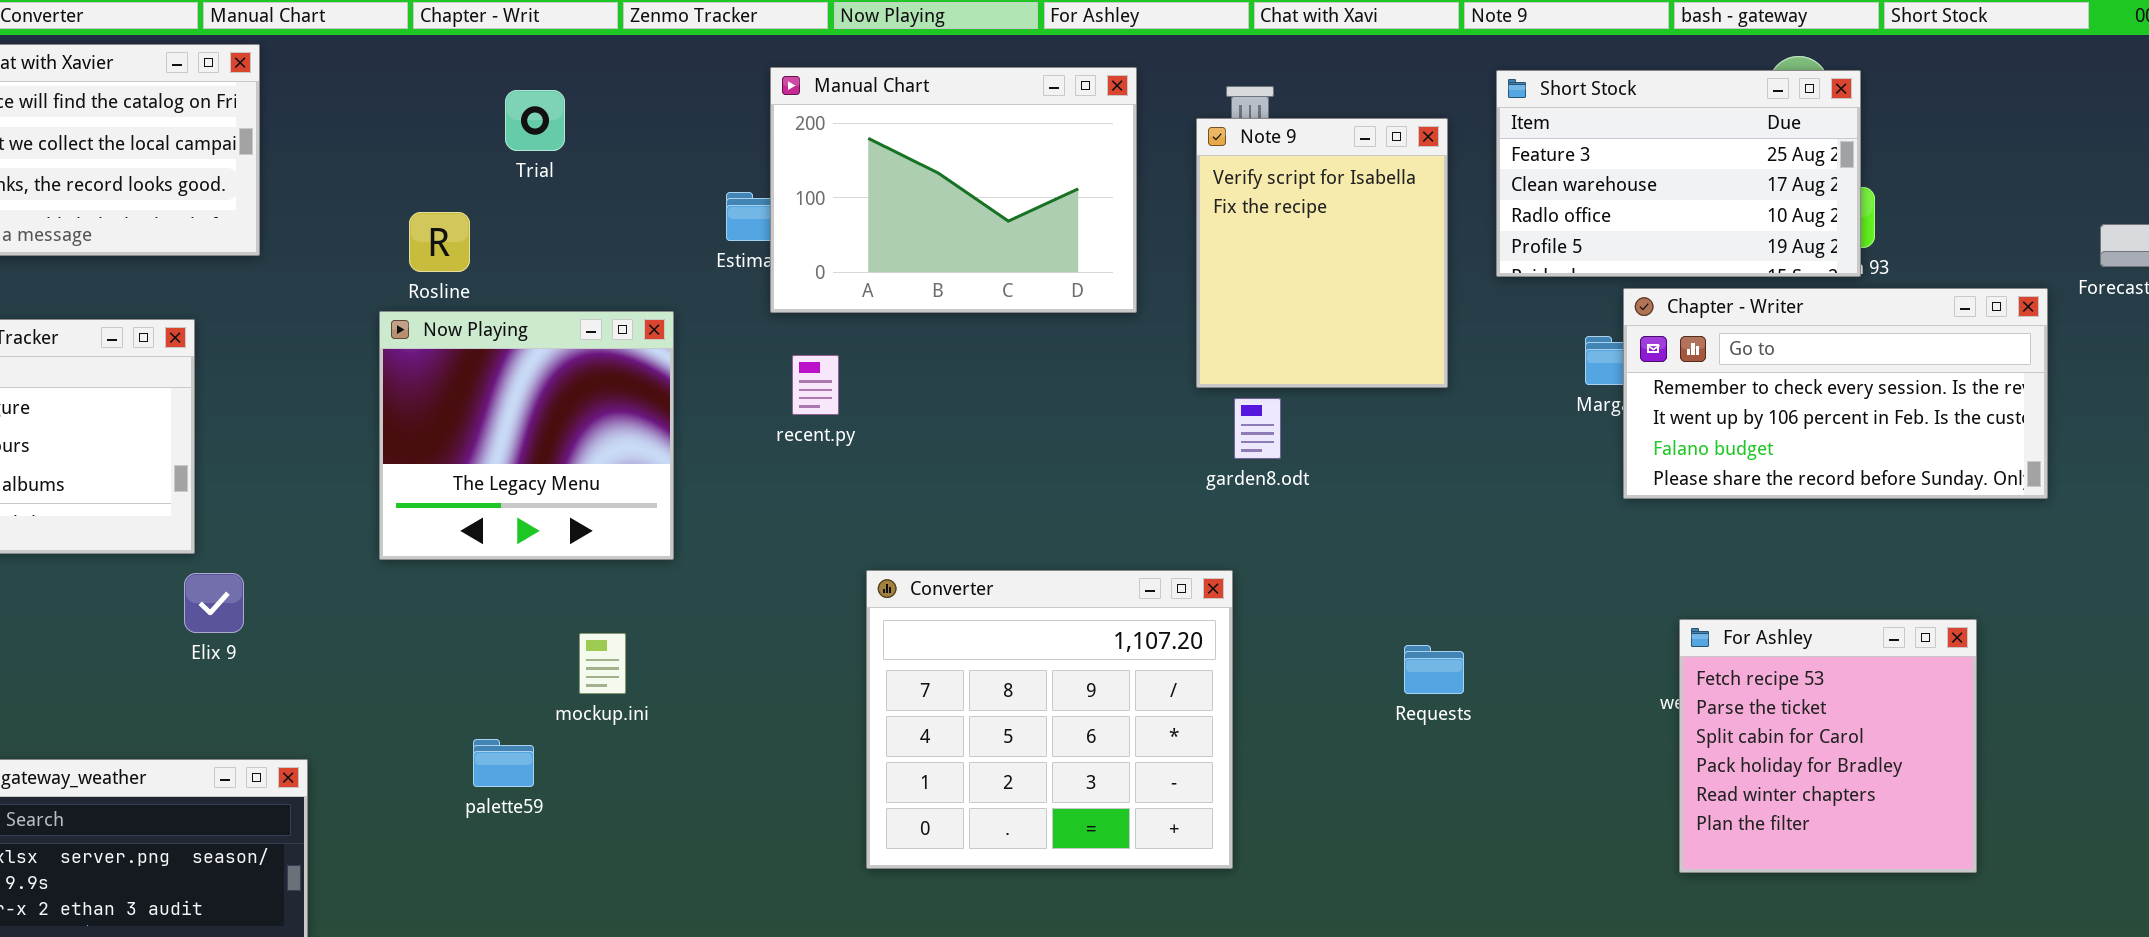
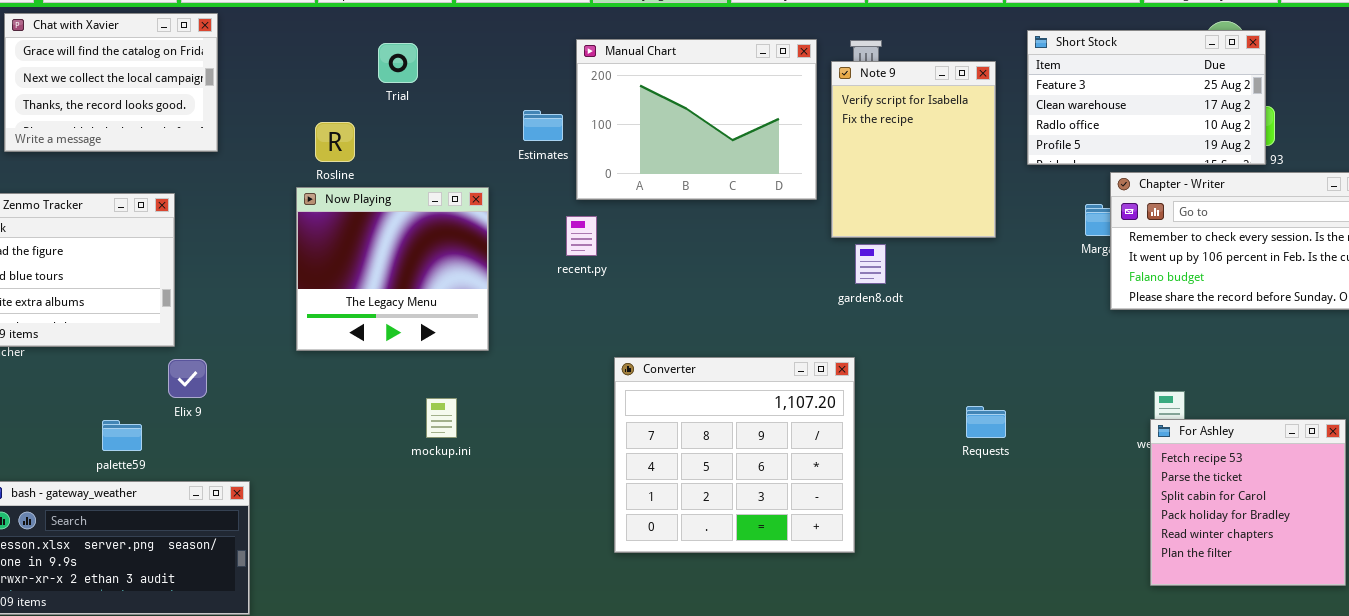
Manual Chart: [770,67,1137,313] -> [576,39,817,200], moved
For Ashley: [1679,619,1977,873] -> [1150,419,1346,586], moved
palette59: [473,739,534,787] -> [102,420,142,451], moved

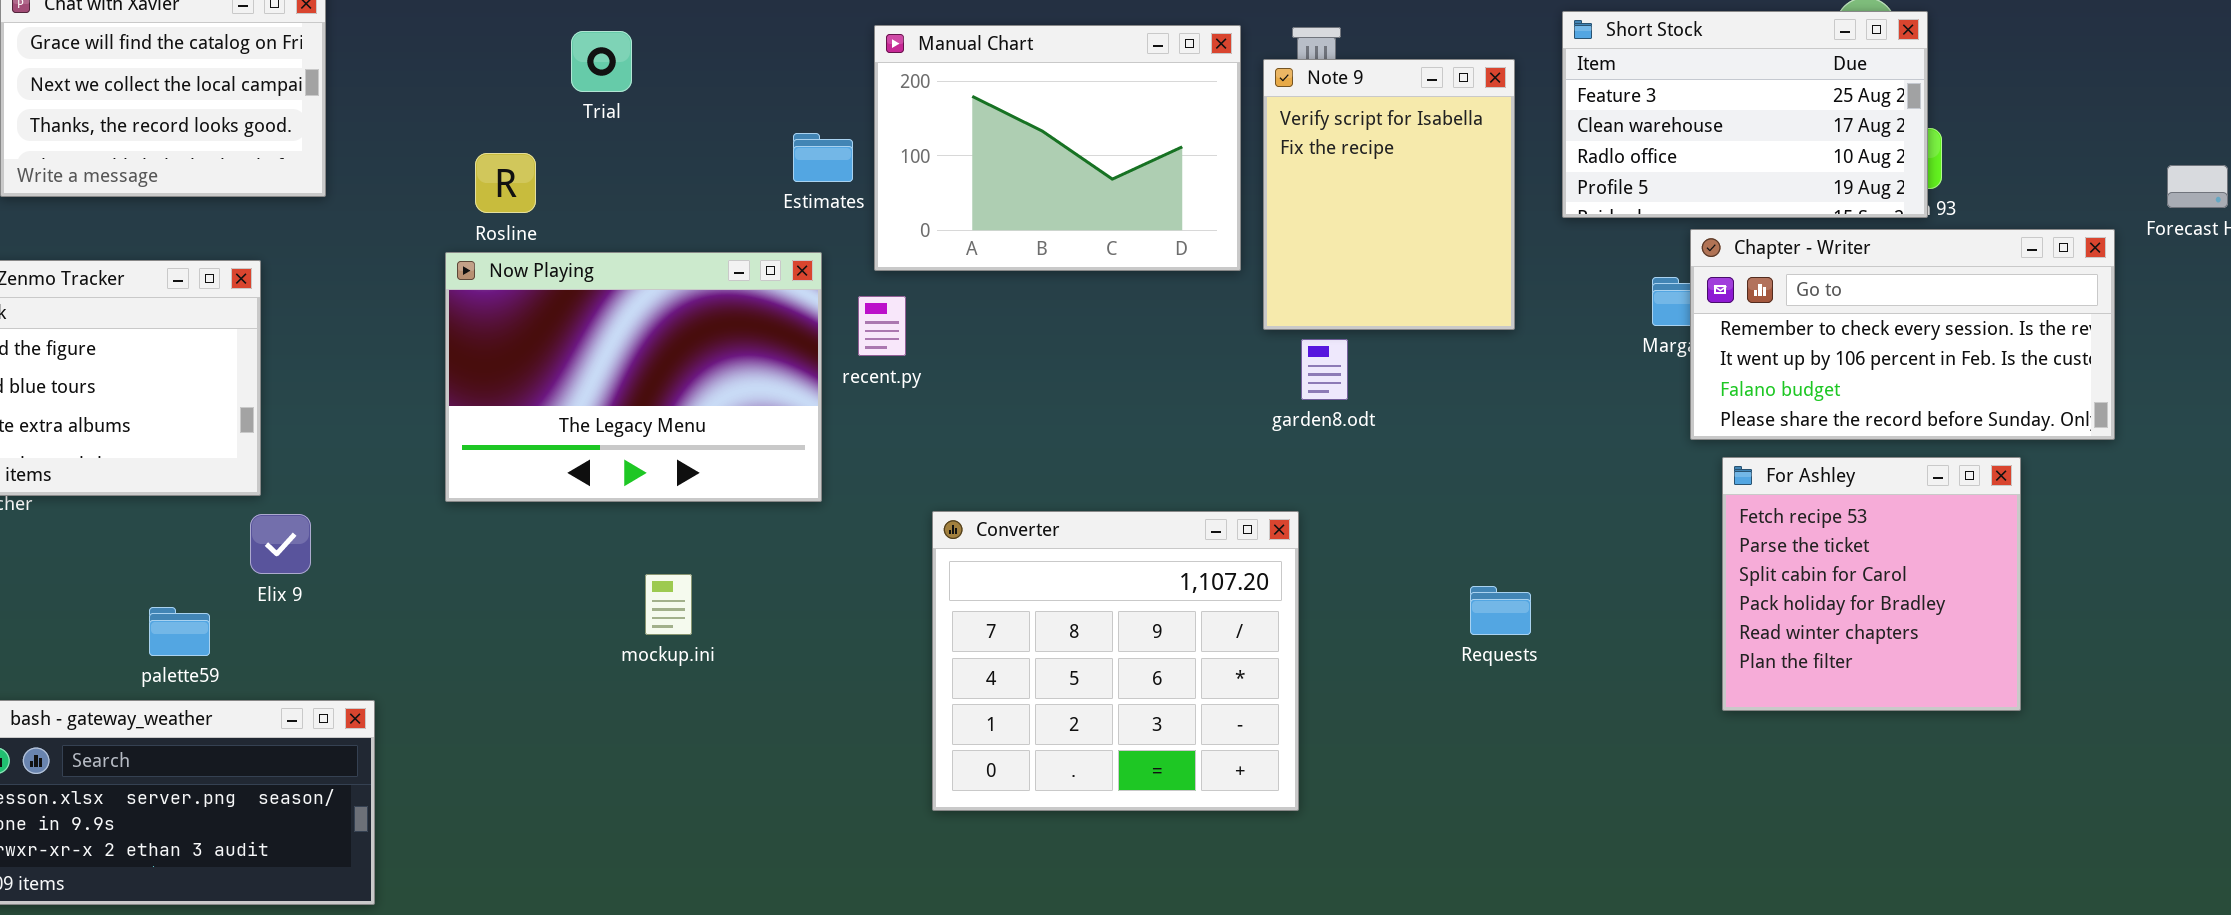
Now Playing: [296,187,489,351] -> [445,252,822,502], resized
For Ashley: [1150,419,1346,586] -> [1722,457,2021,711], moved

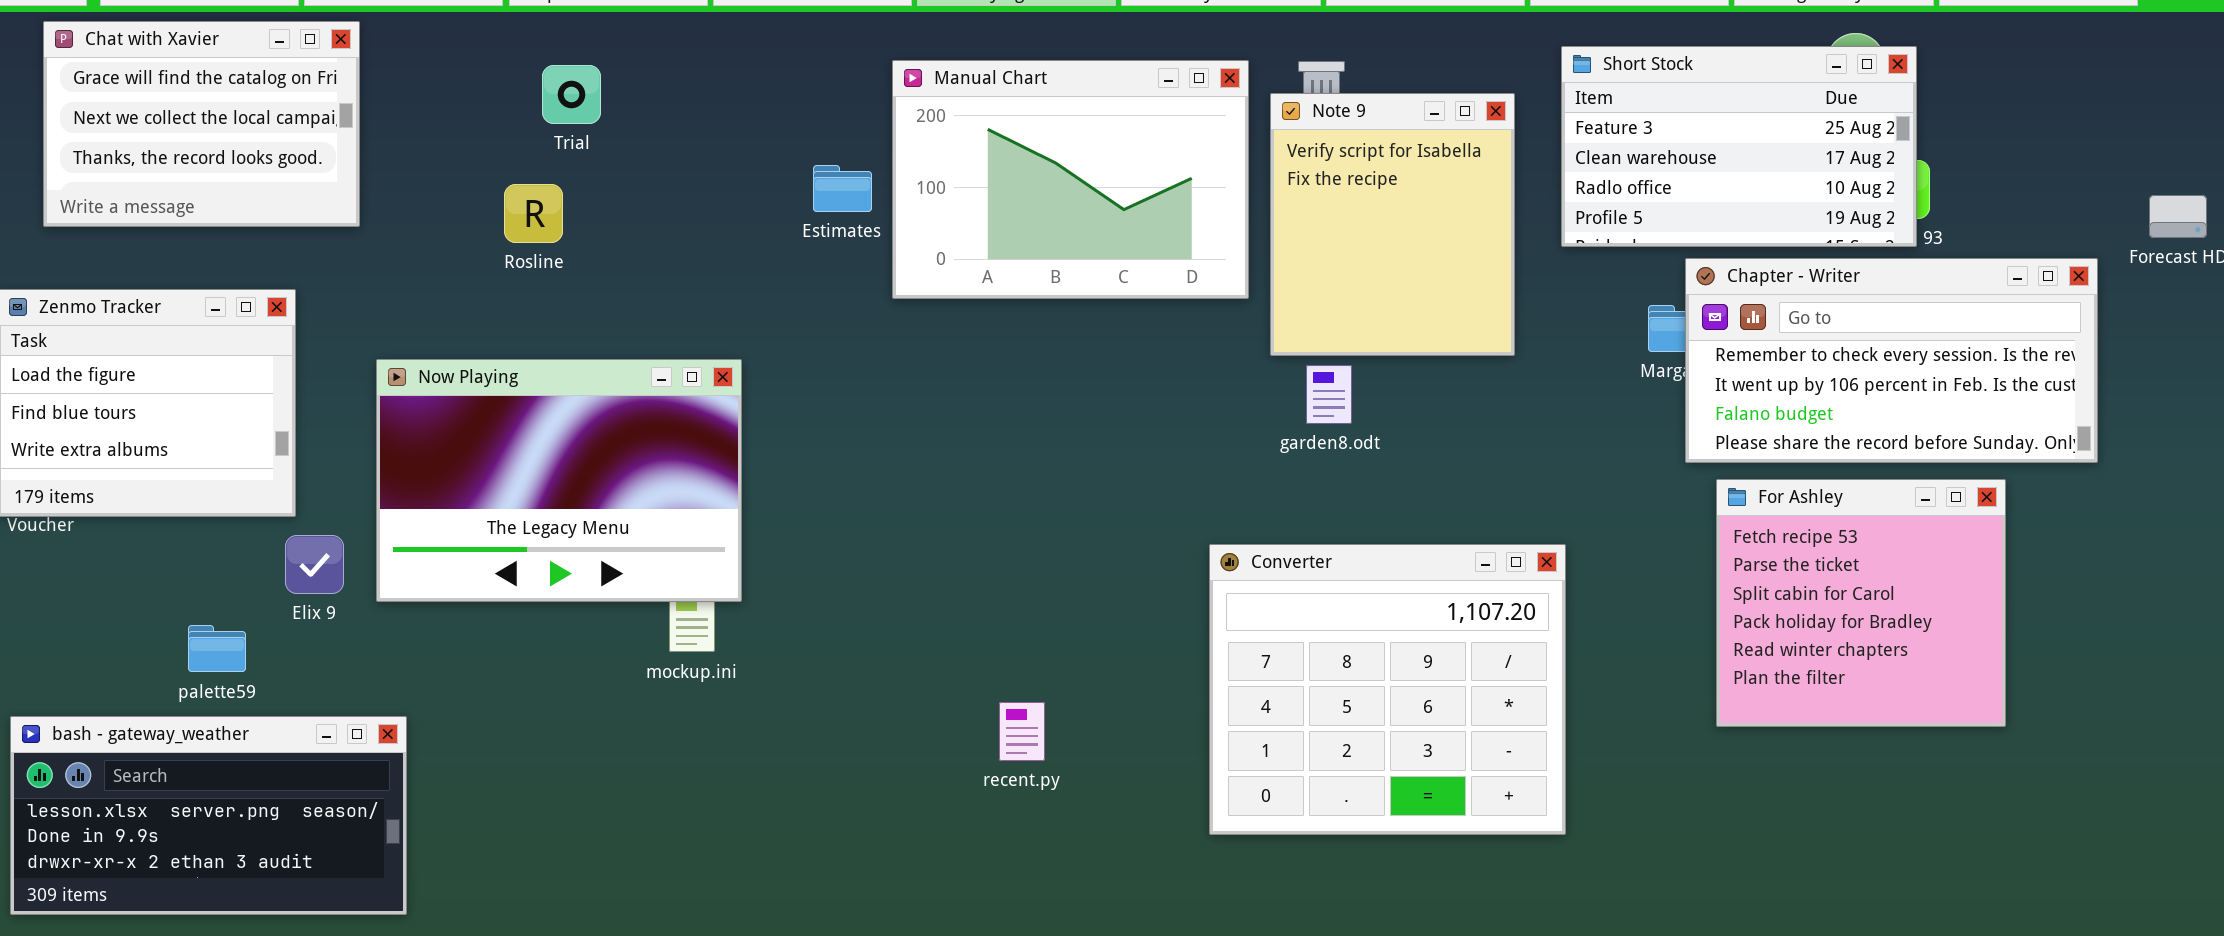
Trial: [571,31,632,92] -> [542,65,601,124], moved
Now Playing: [445,252,822,502] -> [376,359,742,602], moved
recent.py: [858,296,906,356] -> [999,702,1045,761], moved
Converter: [932,511,1299,811] -> [1209,544,1566,835], moved

